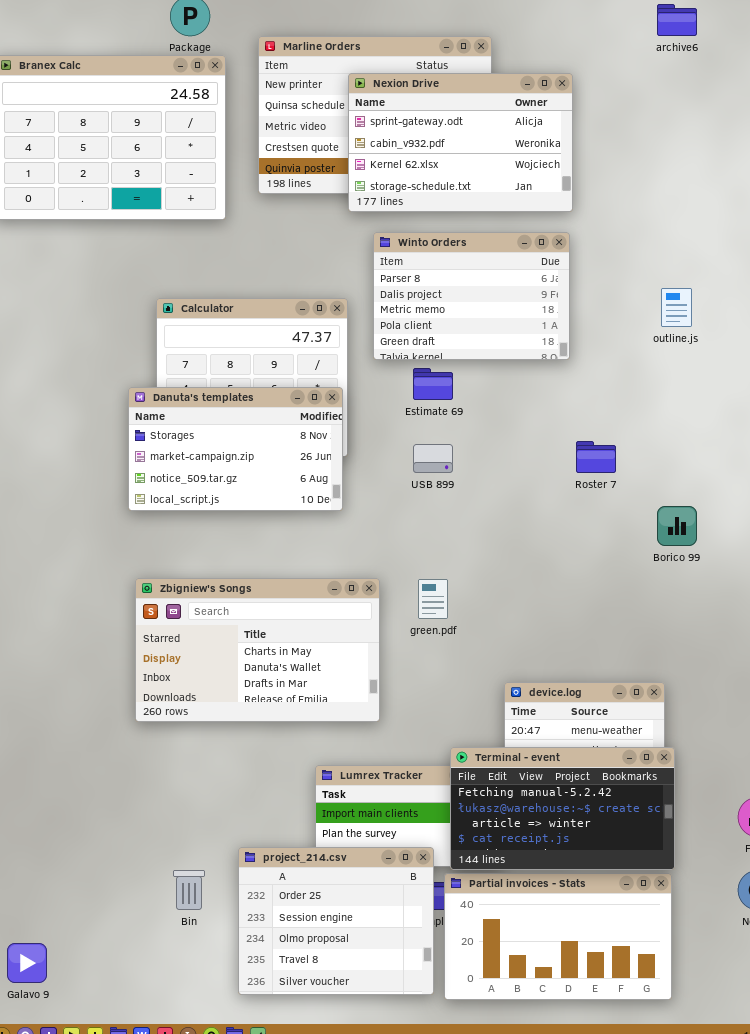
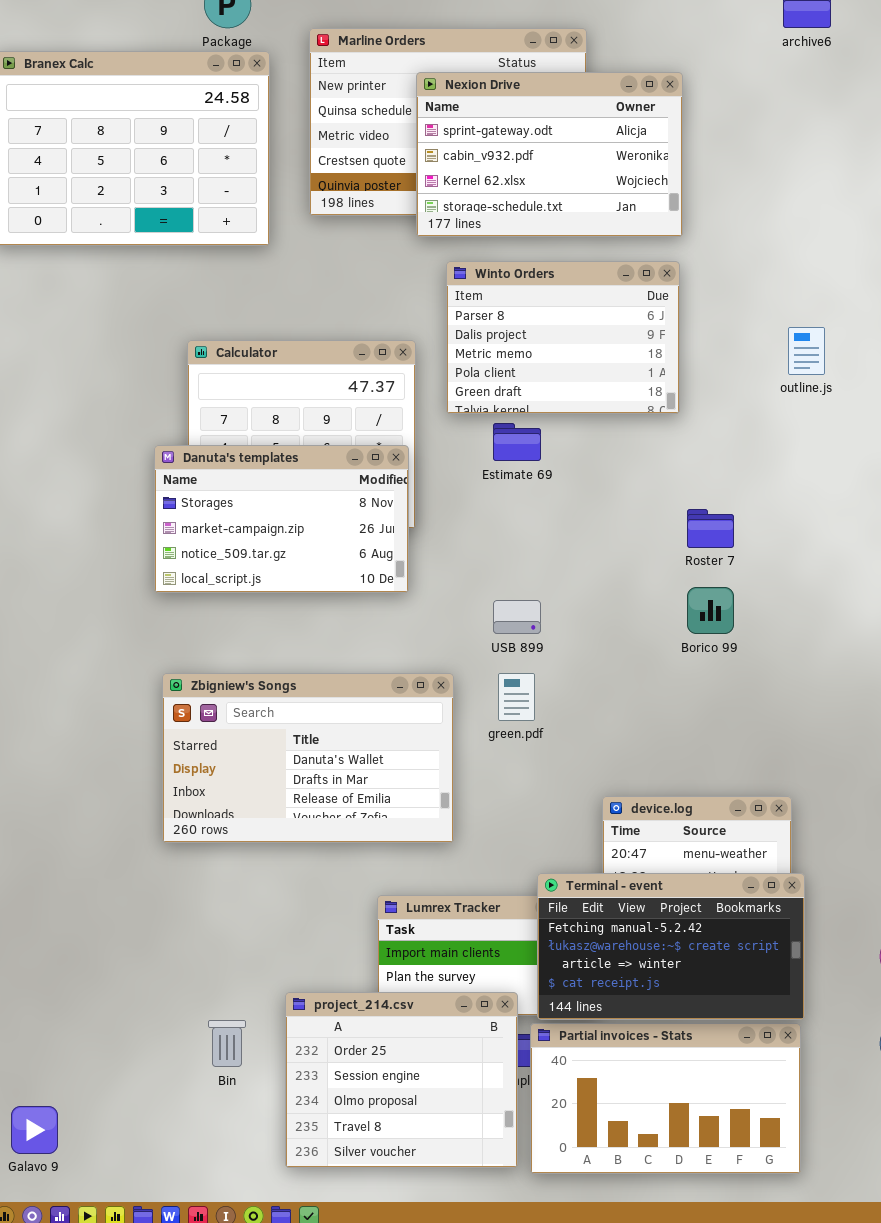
USB 899: [413,444,453,473] -> [493,600,541,634], moved
Borico 99: [657,506,697,546] -> [687,587,734,634], moved
Zbigniew's Songs: [135,578,380,722] -> [162,673,454,843], scrolled down 1 row

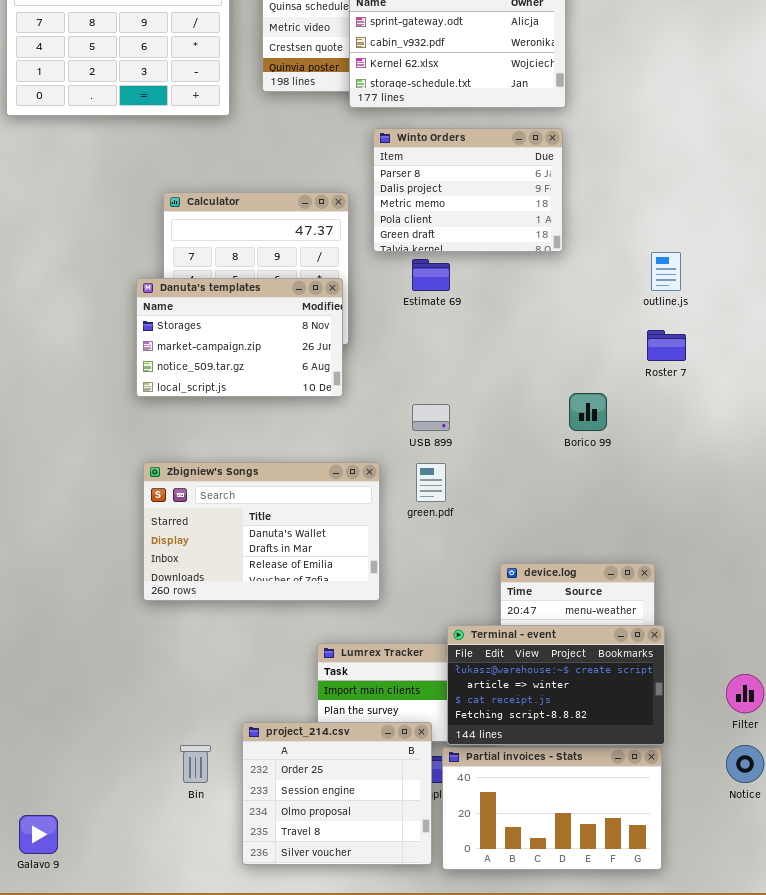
outline.js: [788,327,825,375] -> [651,252,681,291], moved
Roster 7: [687,509,734,548] -> [647,330,686,361], moved
Terminal - event: [537,873,805,1020] -> [447,625,665,745], scrolled down 1 row

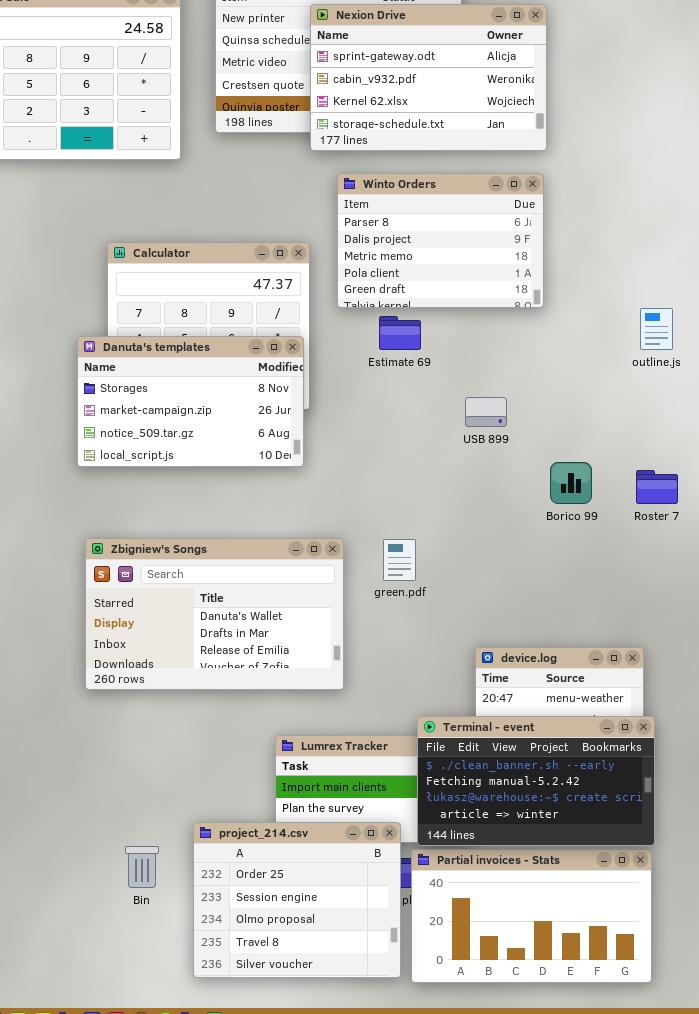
Roster 7: [647,330,686,361] -> [636,470,678,504], moved
USB 899: [412,404,450,431] -> [465,397,507,427], moved
Terminal - event: [447,625,665,745] -> [417,716,655,846], scrolled up 2 rows

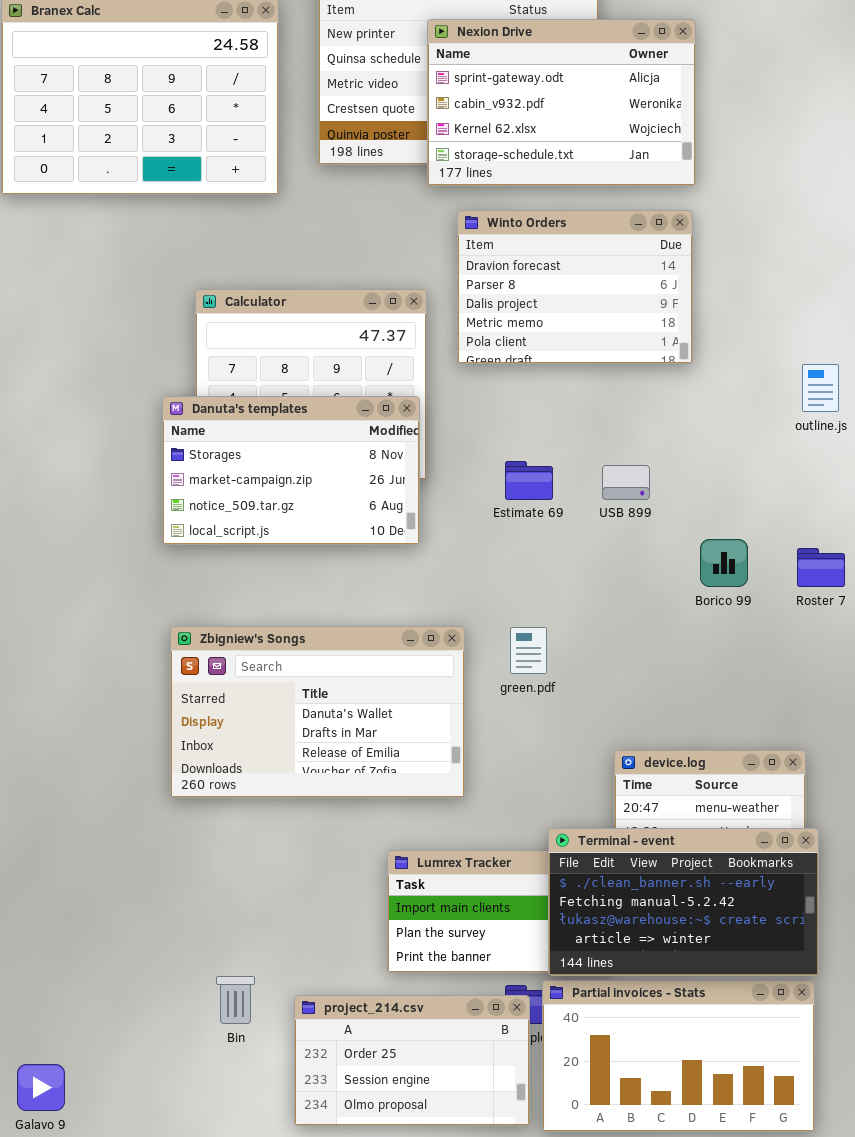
Winto Orders: [337,173,544,308] -> [457,210,693,364], scrolled up 1 row
Estimate 69: [379,316,421,350] -> [505,461,553,500], moved
project_214.csv: [193,822,401,978] -> [294,995,530,1126], resized

